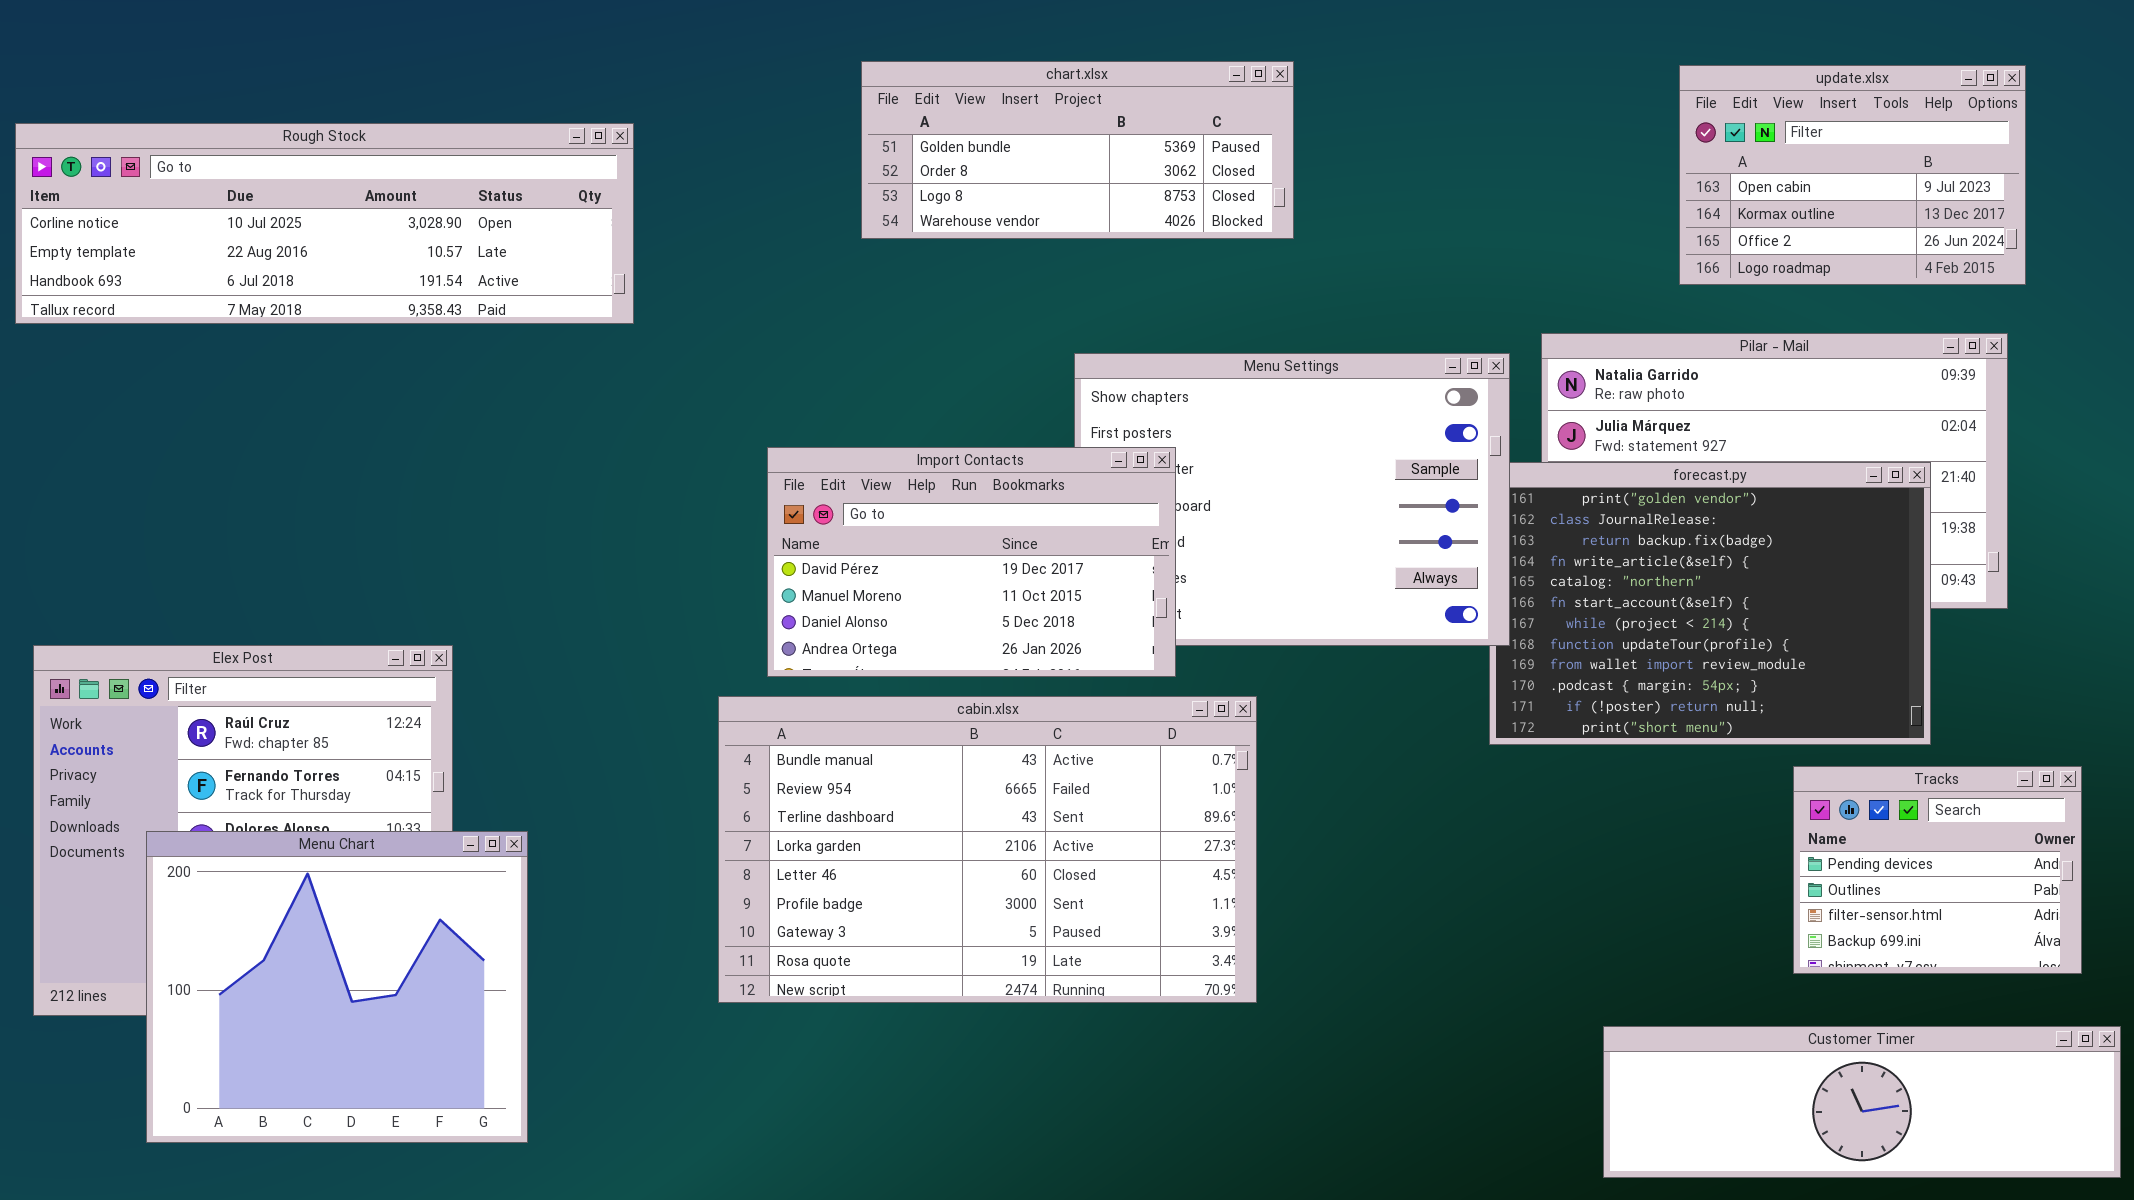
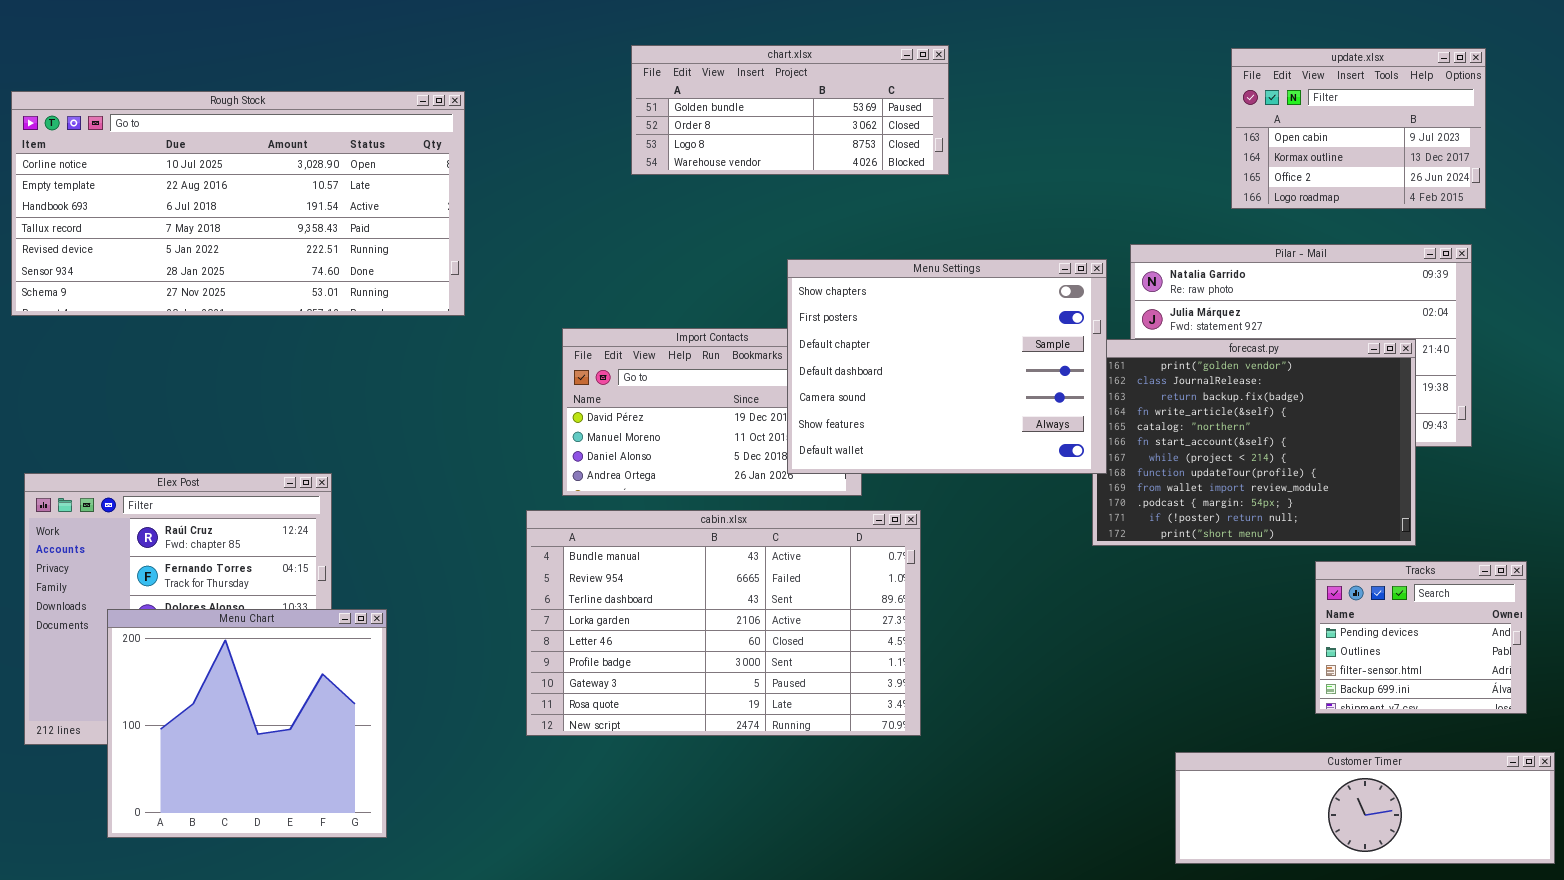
Rough Stock: [15,123,634,324] -> [11,91,465,316], resized
Menu Settings: [1074,353,1510,646] -> [787,259,1107,474], raised

